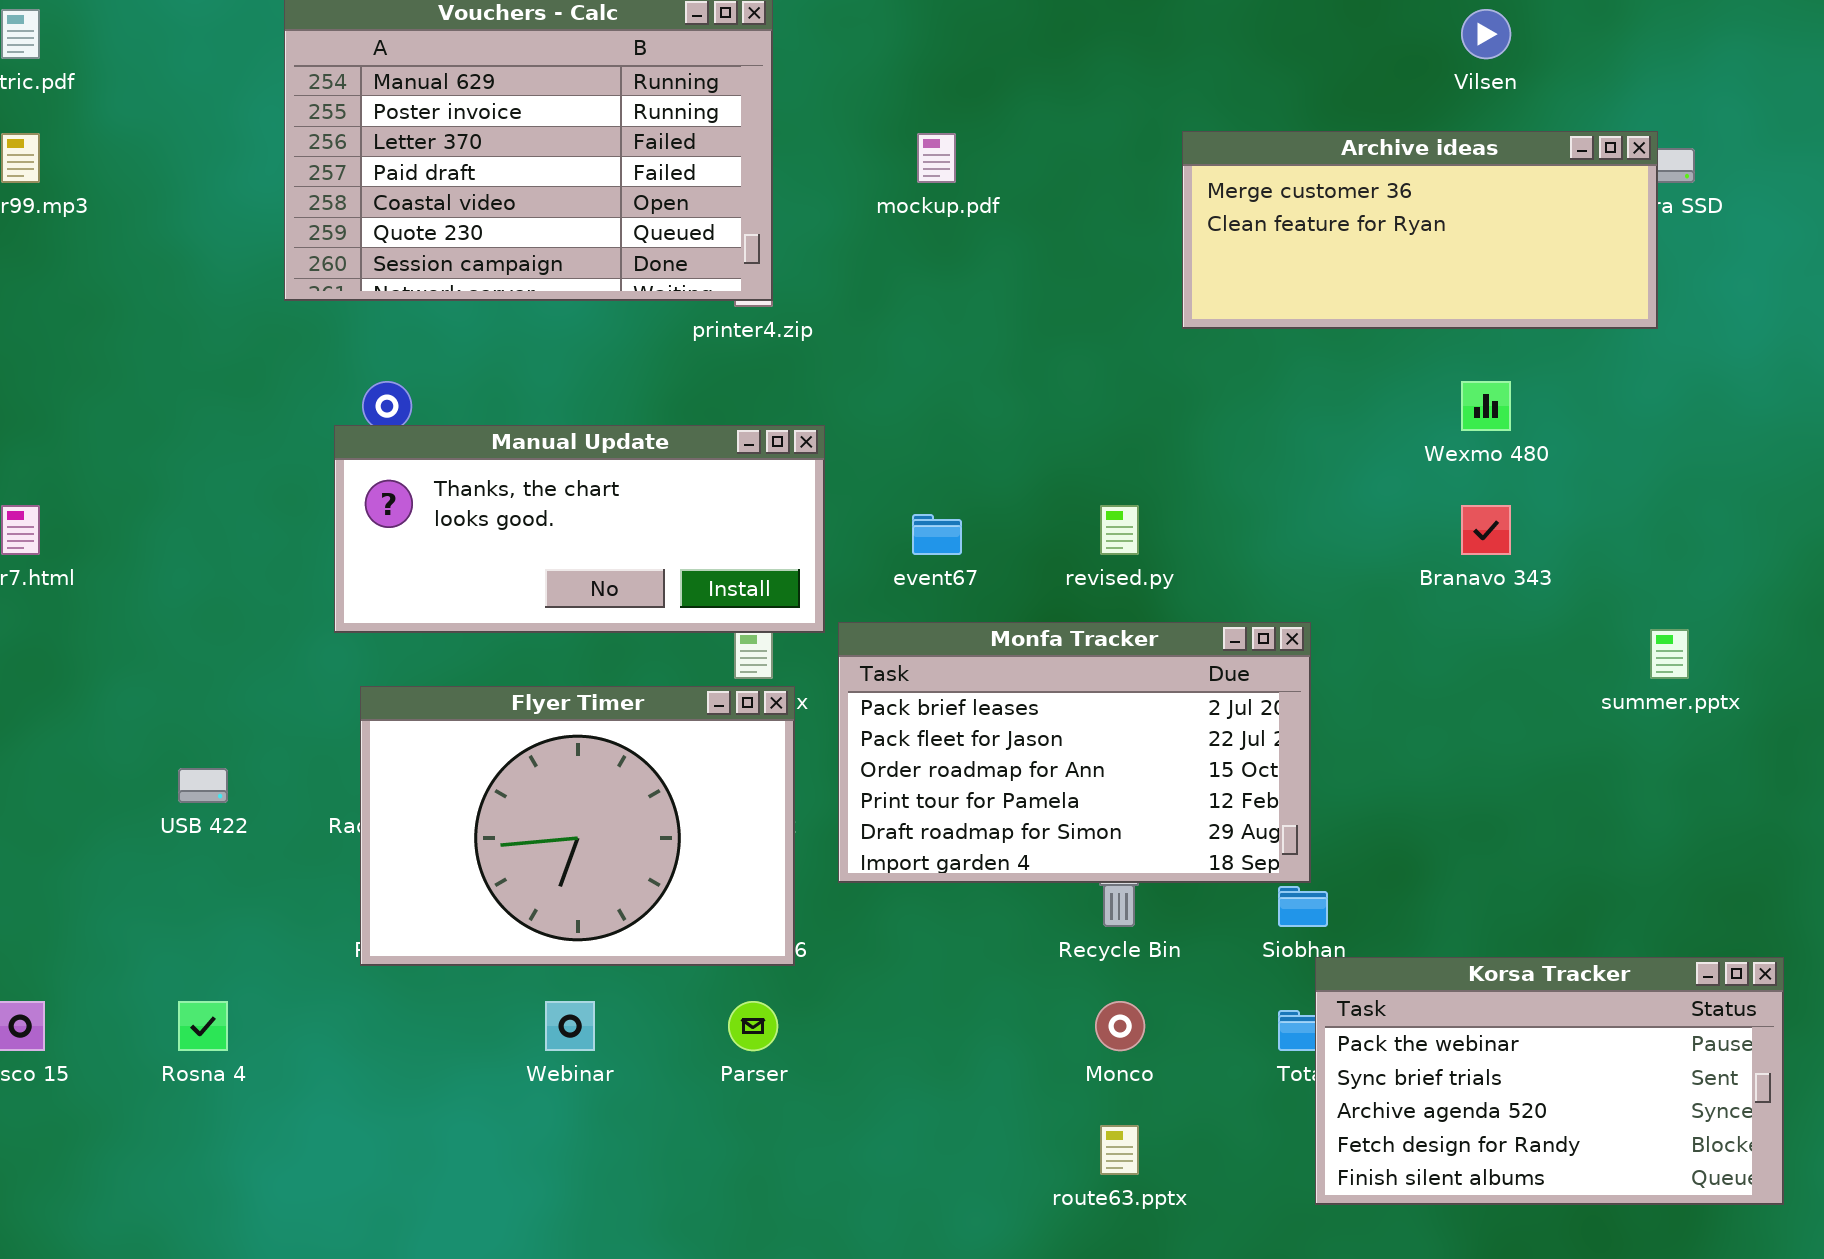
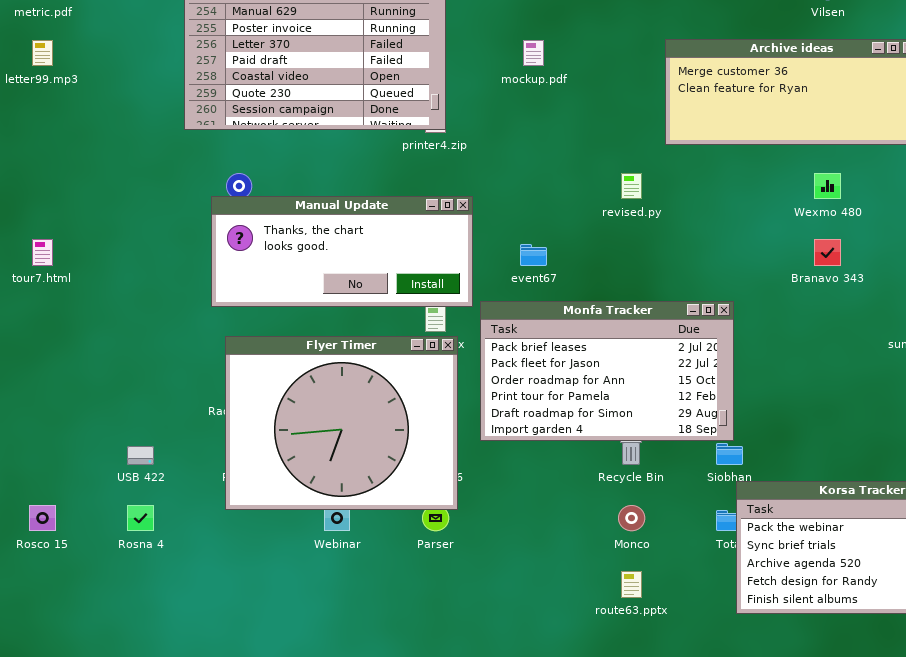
revised.py: [1100,505,1139,555] -> [621,173,642,199], moved
Flyer Timer: [360,686,795,966] -> [225,336,458,510], resized
USB 422: [178,768,228,803] -> [127,446,154,465], moved

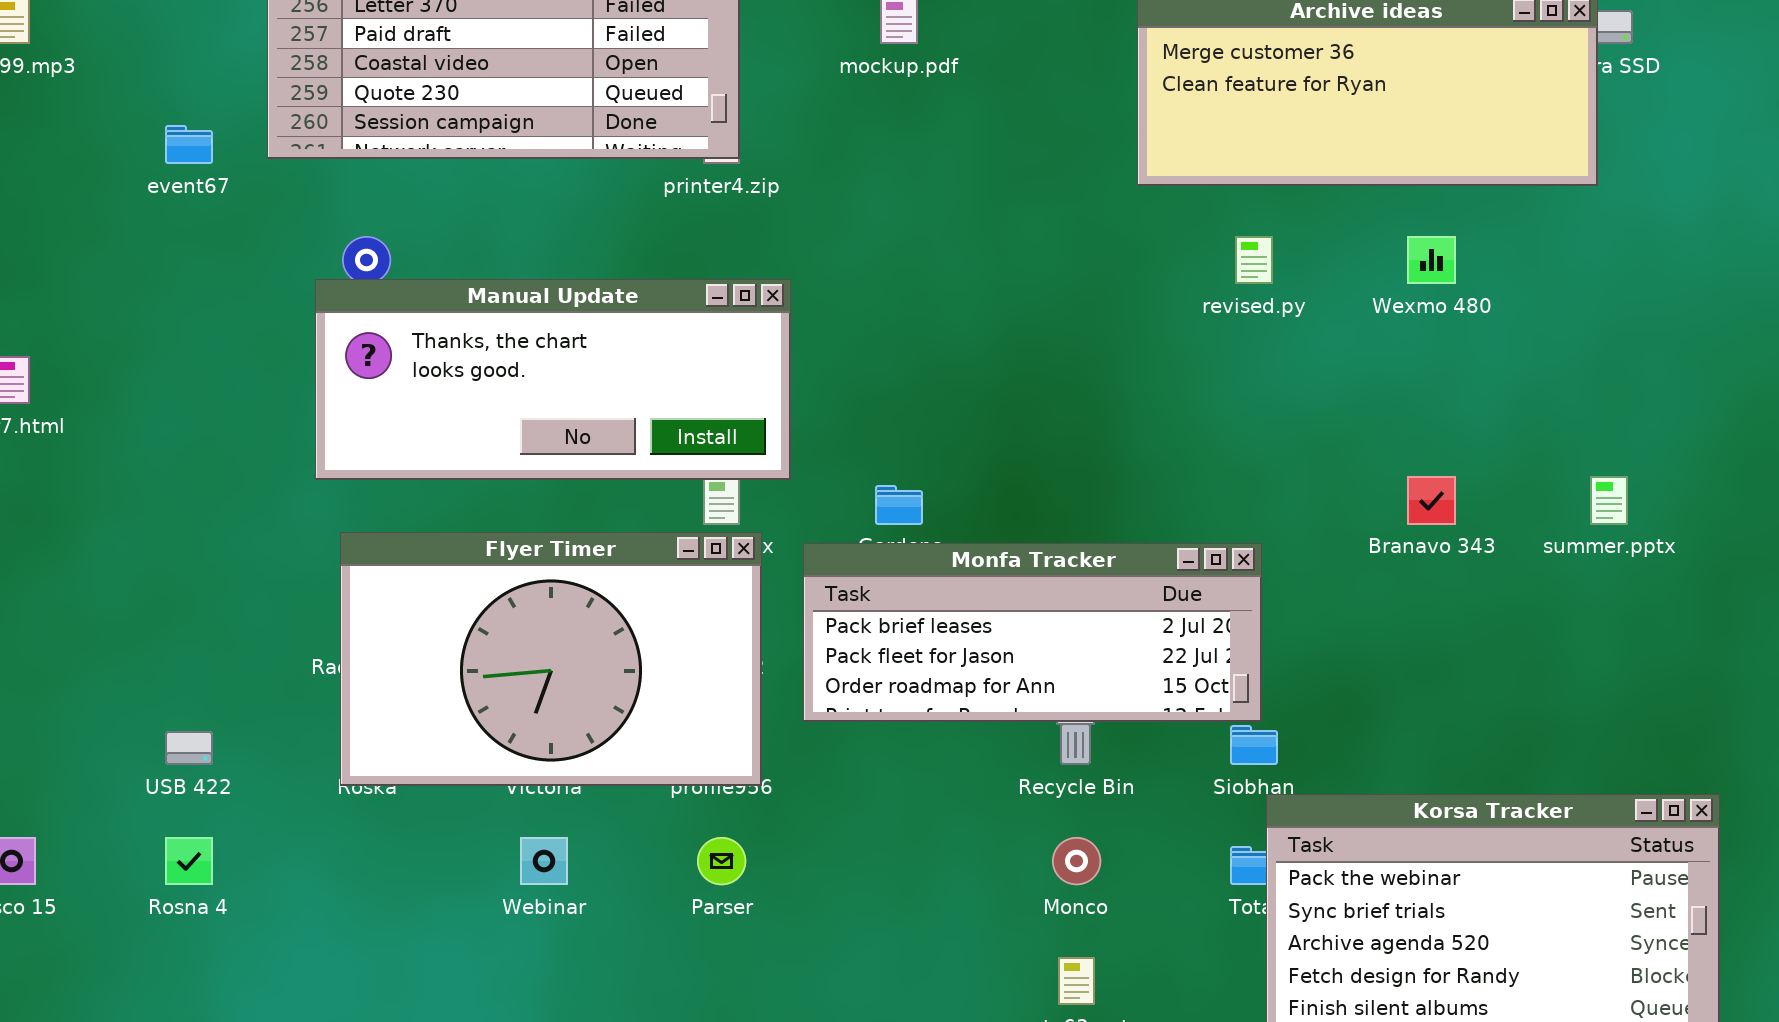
revised.py: [621,173,642,199] -> [1235,236,1273,284], moved
Branavo 343: [814,239,841,266] -> [1407,476,1456,525], moved
event67: [520,244,547,266] -> [165,125,213,164], moved
Monfa Tracker: [480,301,734,441] -> [803,543,1262,722], resized
Flyer Timer: [225,336,458,510] -> [340,532,762,786], resized

